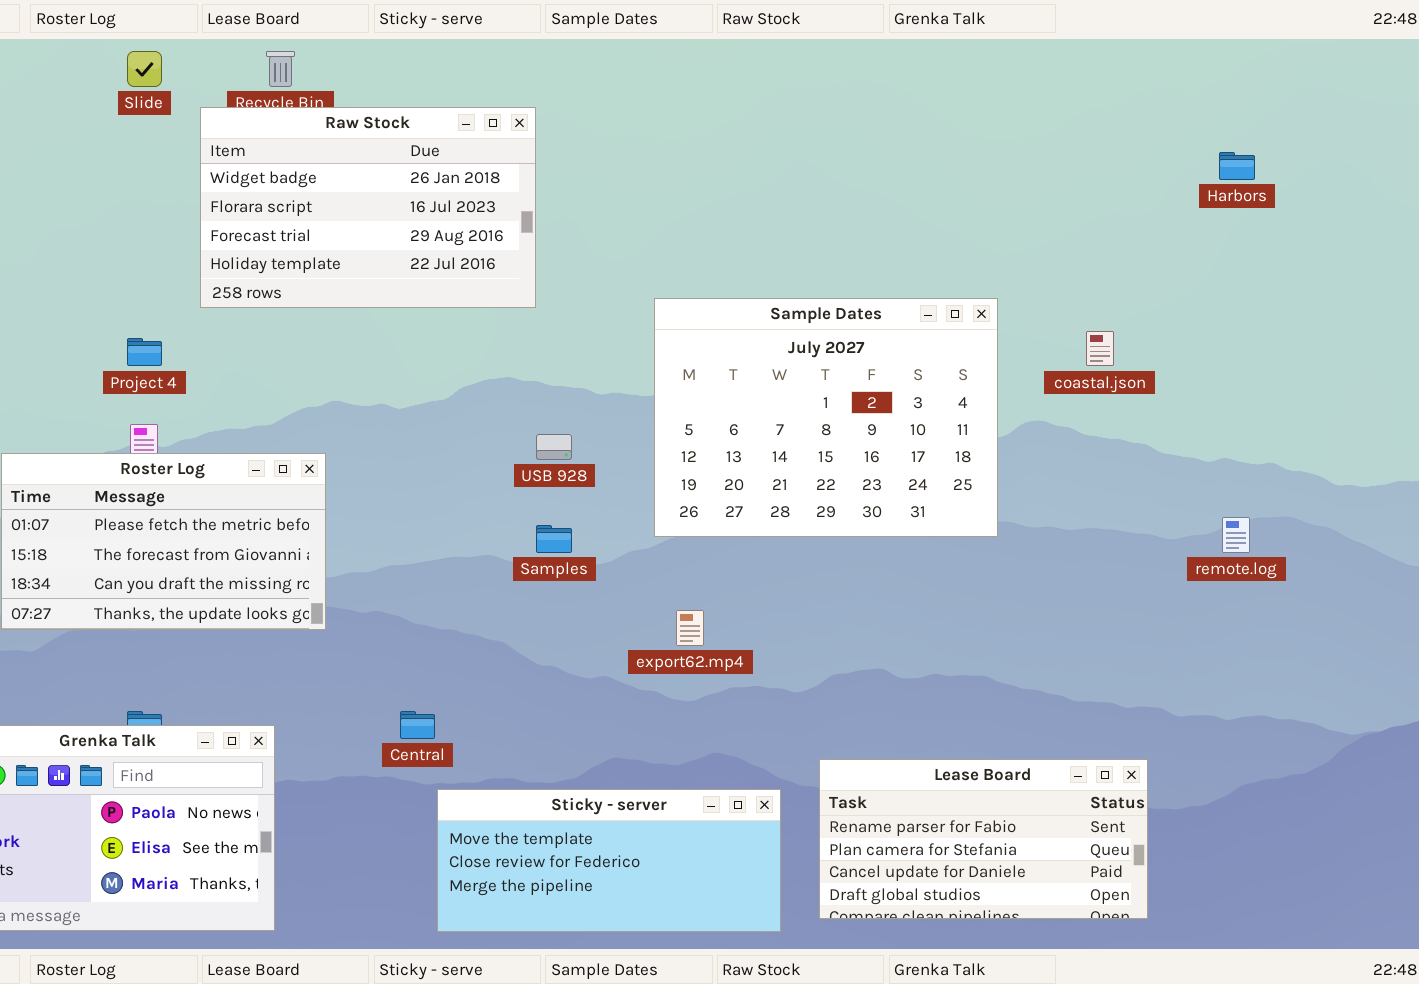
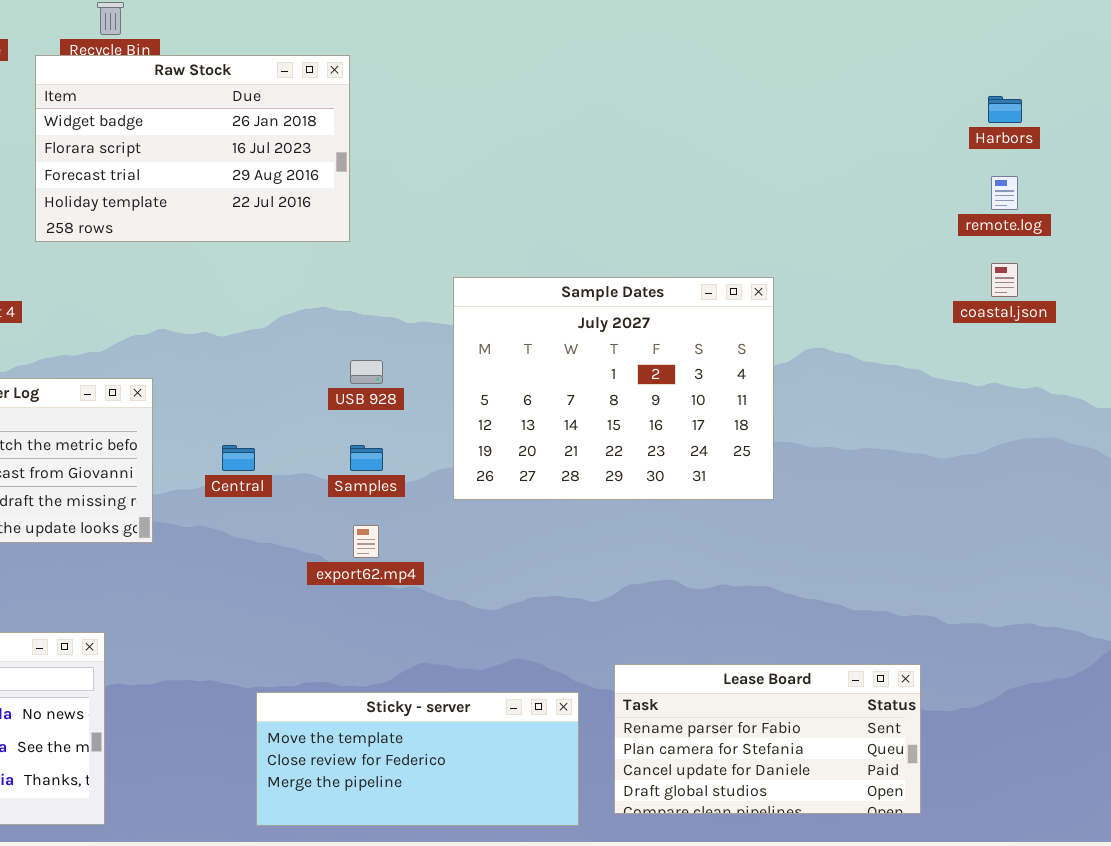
Sample Dates: [654,298,998,537] -> [453,277,774,500], moved
coastal.json: [1086,331,1114,366] -> [991,263,1018,297], moved
remote.log: [1222,517,1250,553] -> [991,176,1018,210], moved
export62.mp4: [676,610,704,646] -> [353,525,379,558], moved
Central: [400,711,435,739] -> [222,445,255,471], moved

